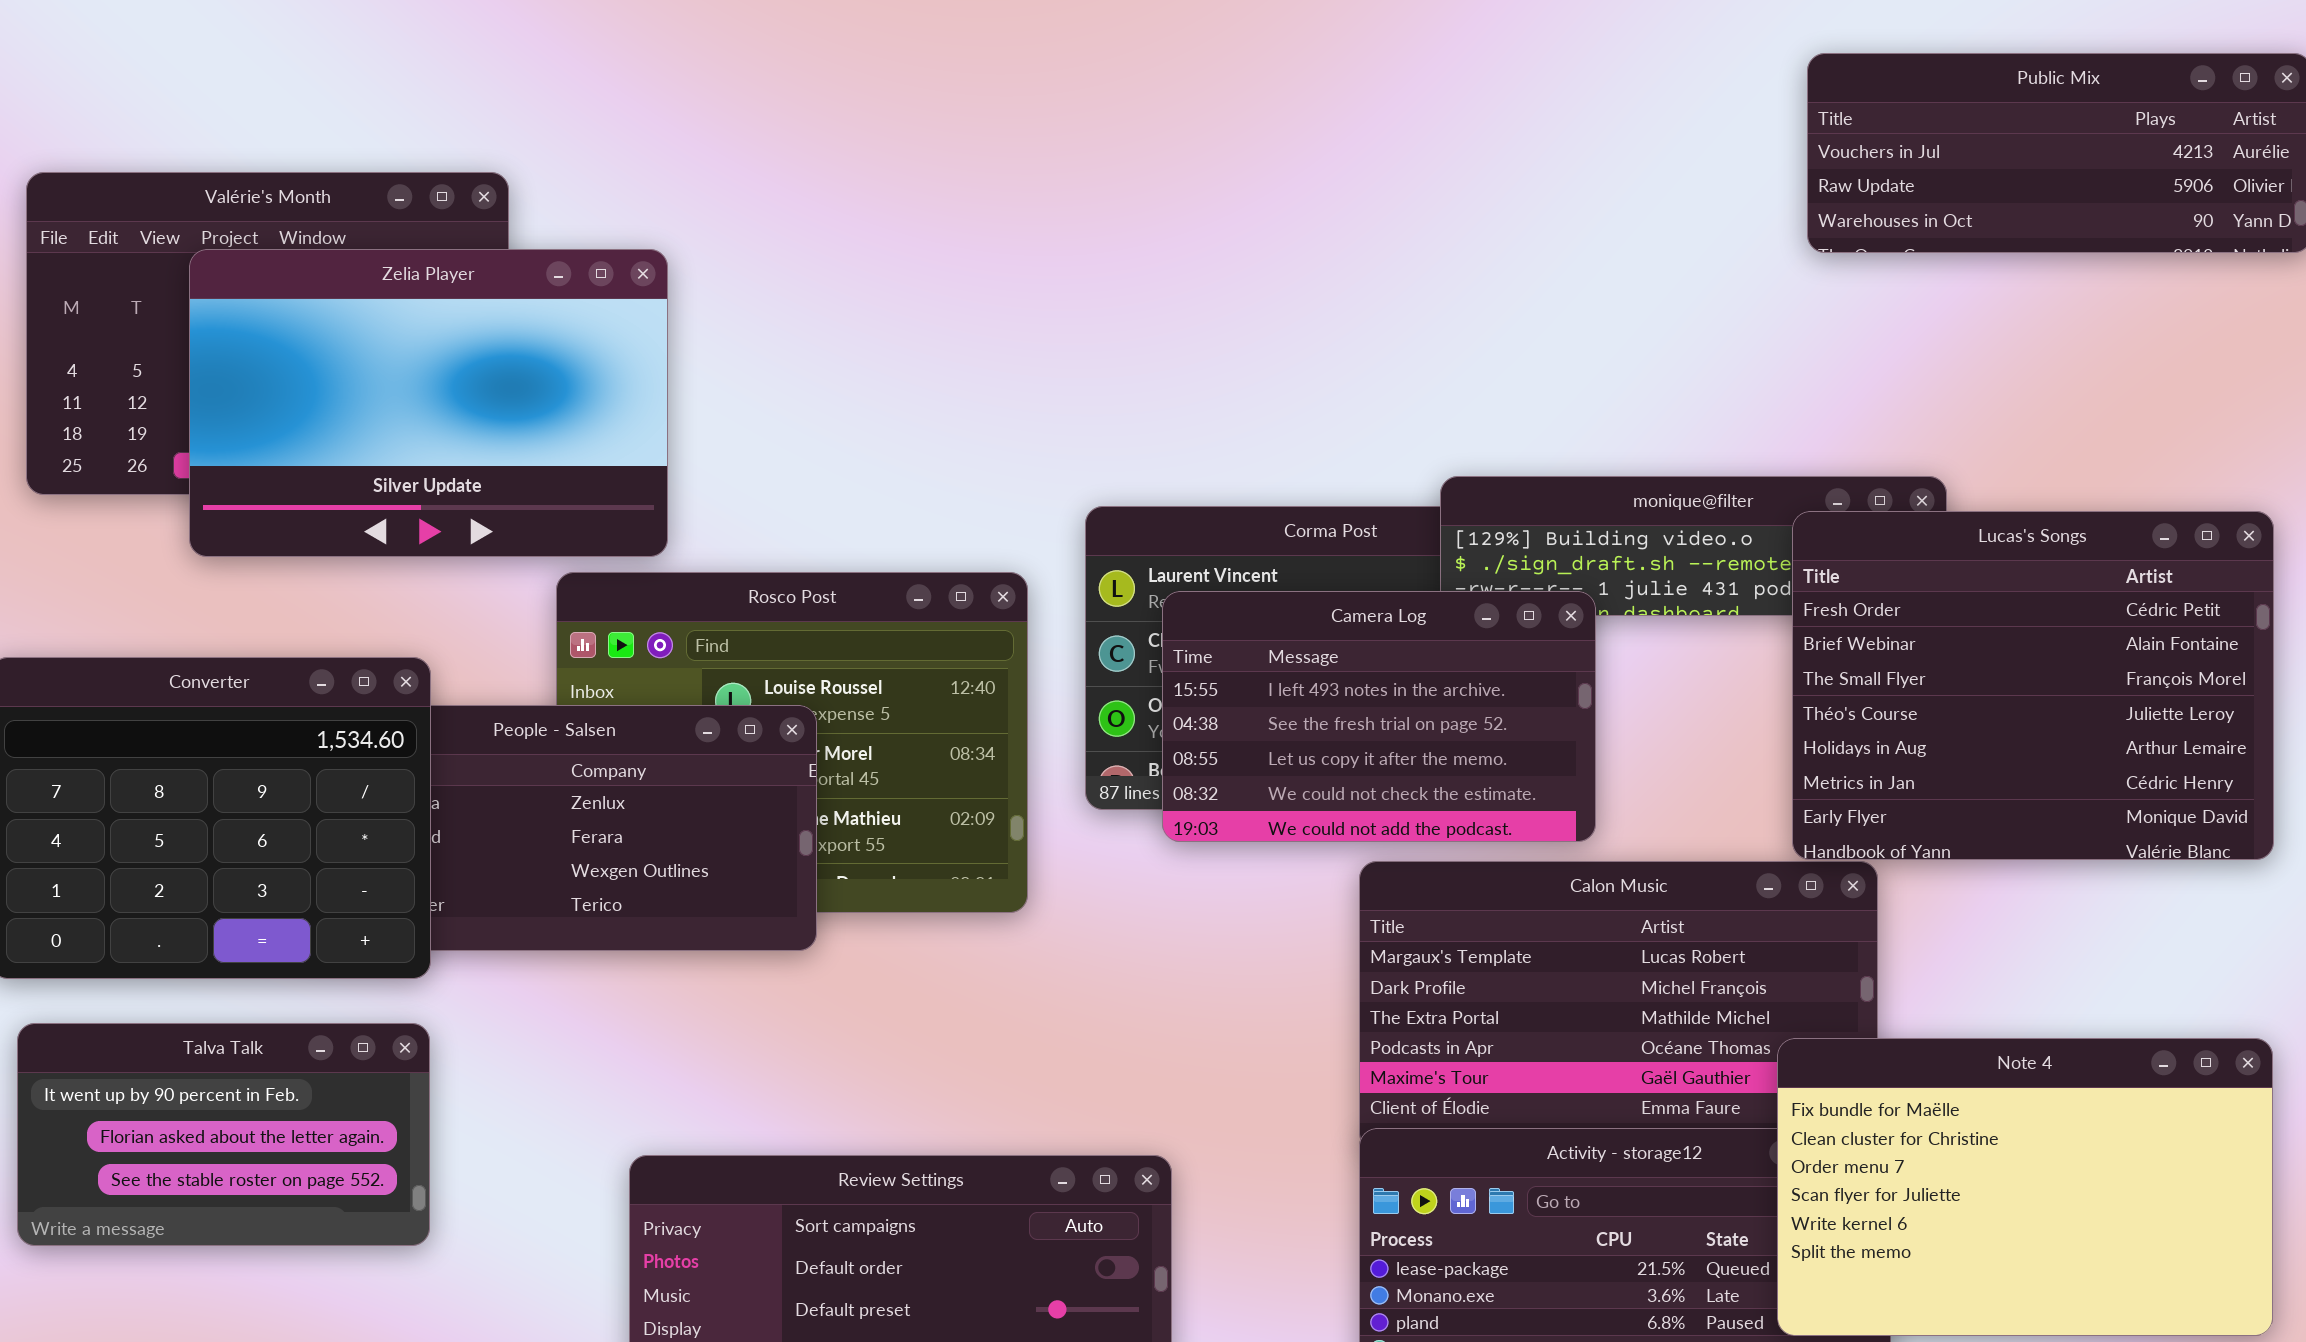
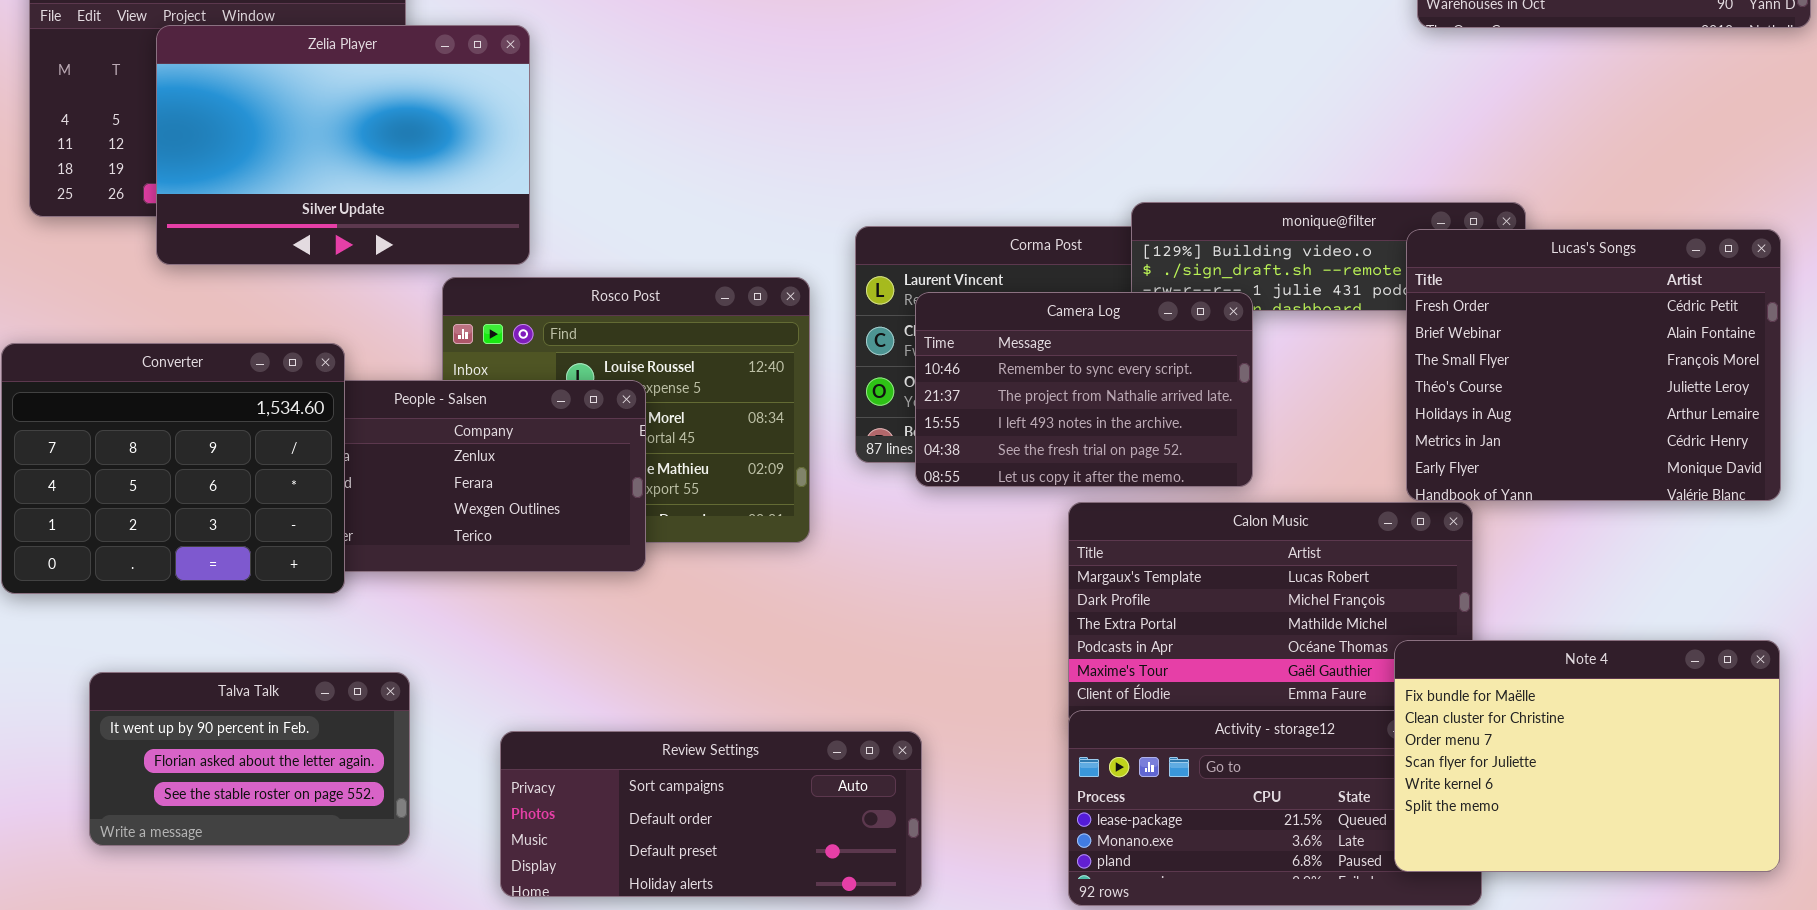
Camera Log: [1162,591,1596,842] -> [915,292,1253,487], scrolled up 2 rows
Talva Talk: [17,1023,430,1246] -> [89,672,410,846], moved

